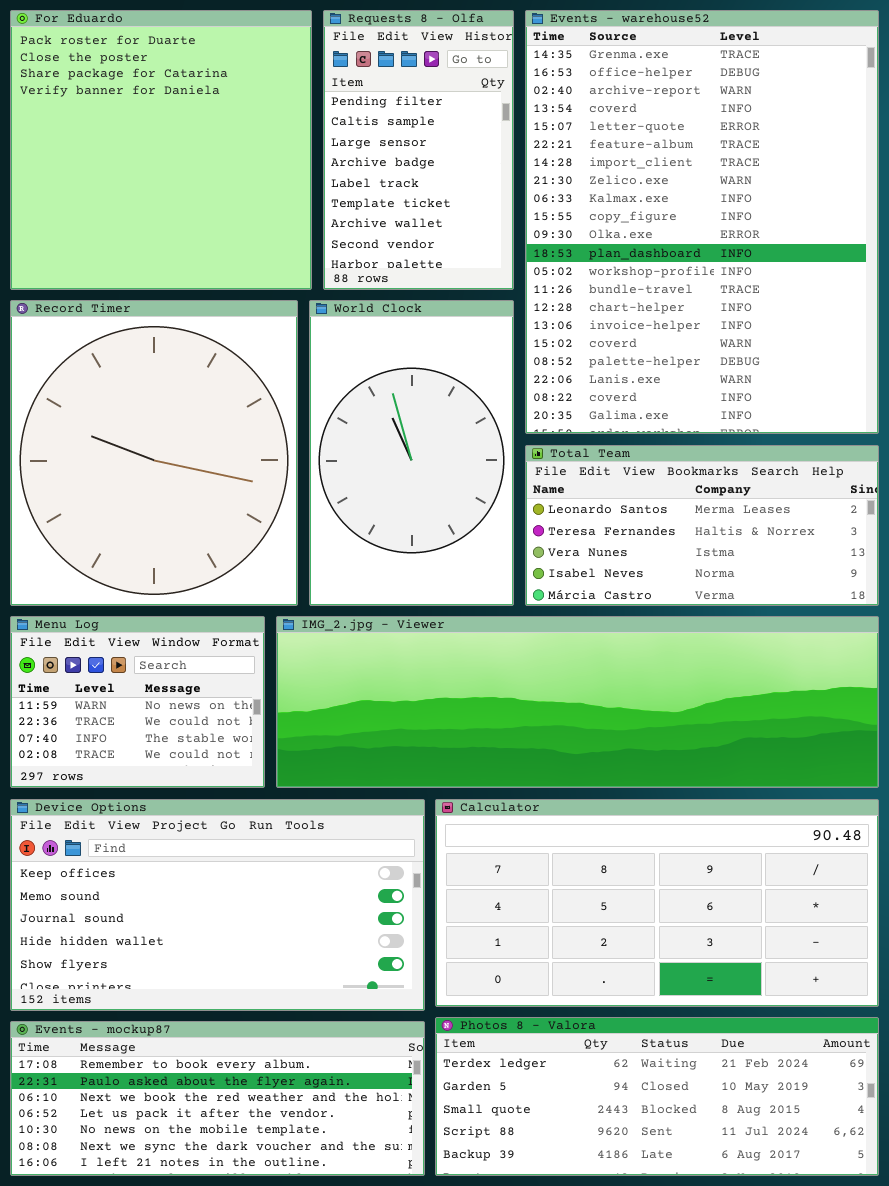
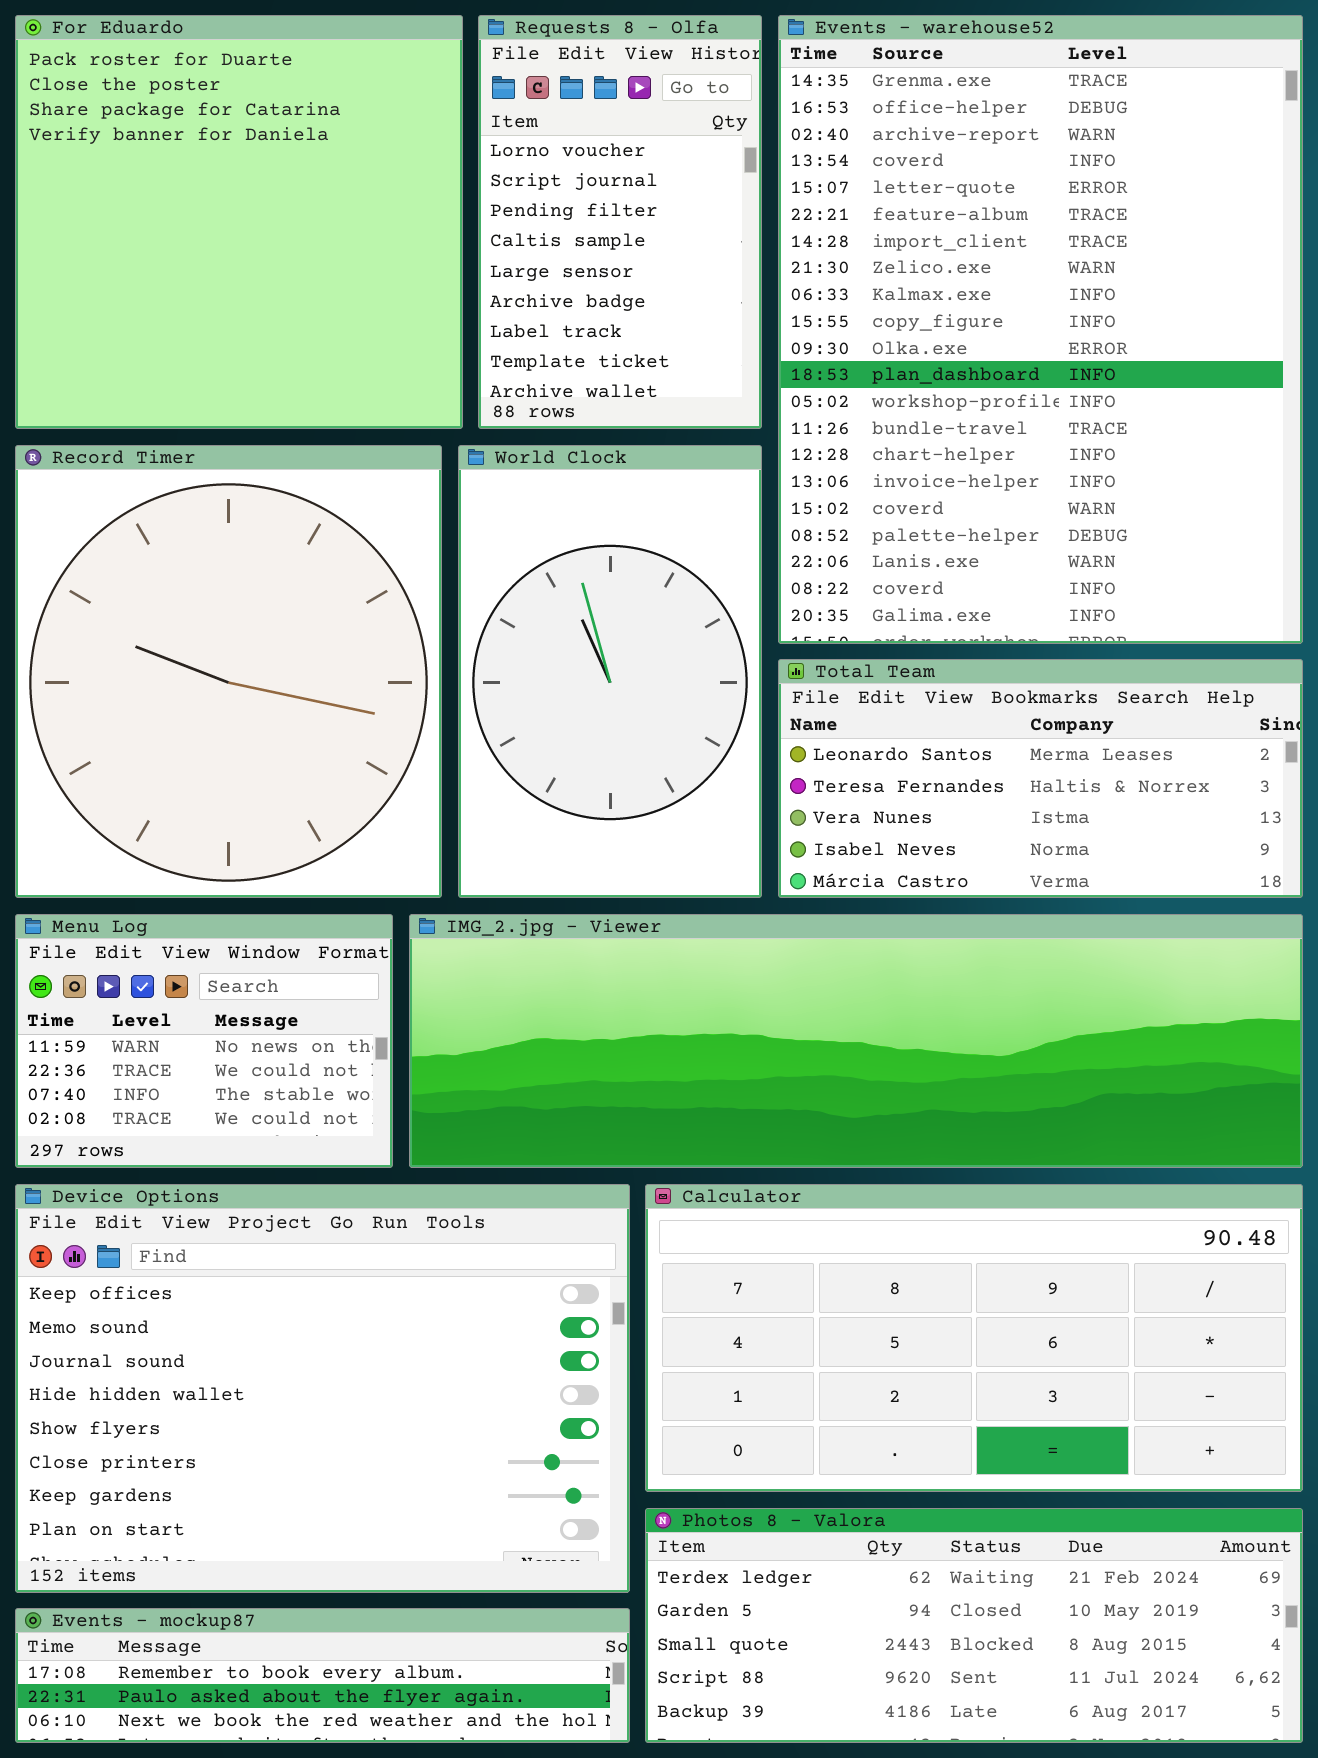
Requests 8 - Olfa: [323,10,514,290] -> [478,15,762,429], scrolled up 2 rows
Device Options: [10,799,425,1011] -> [15,1184,630,1593], resized
Events - mockup87: [10,1021,425,1176] -> [15,1608,630,1743], resized

